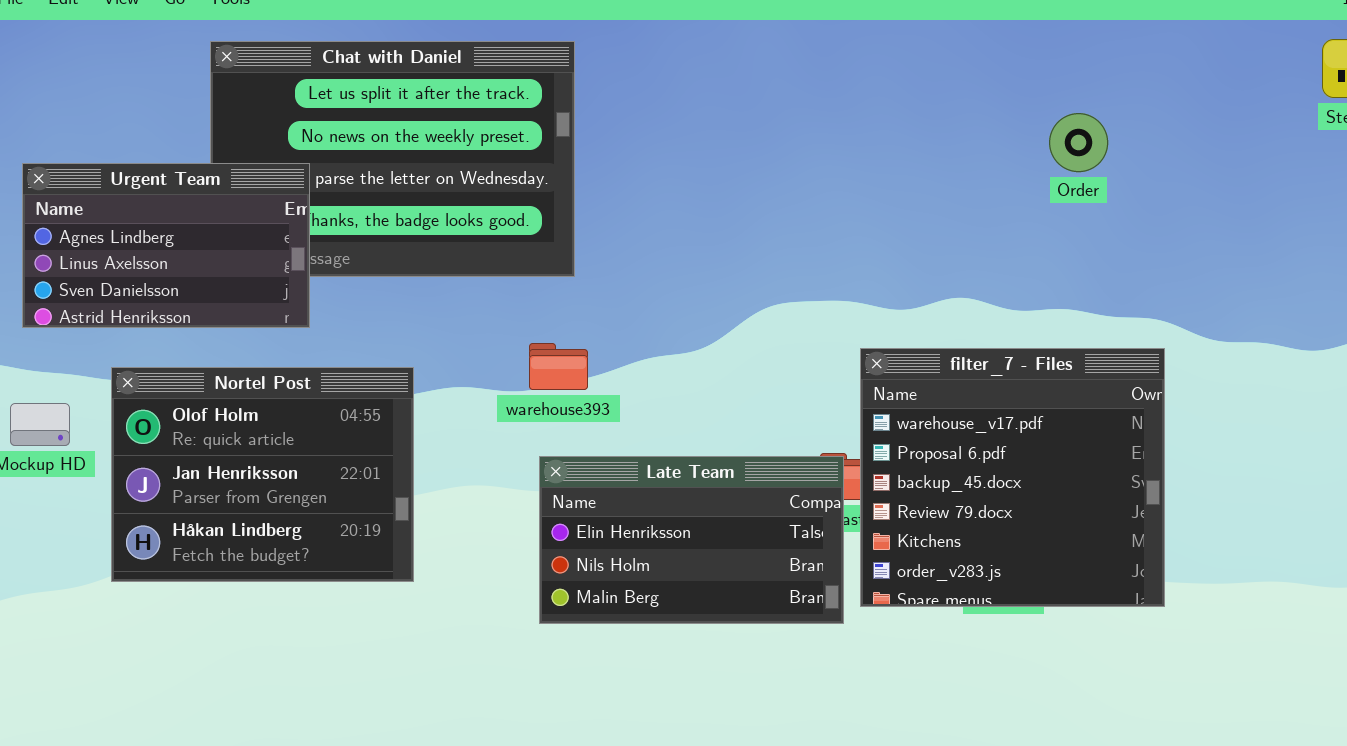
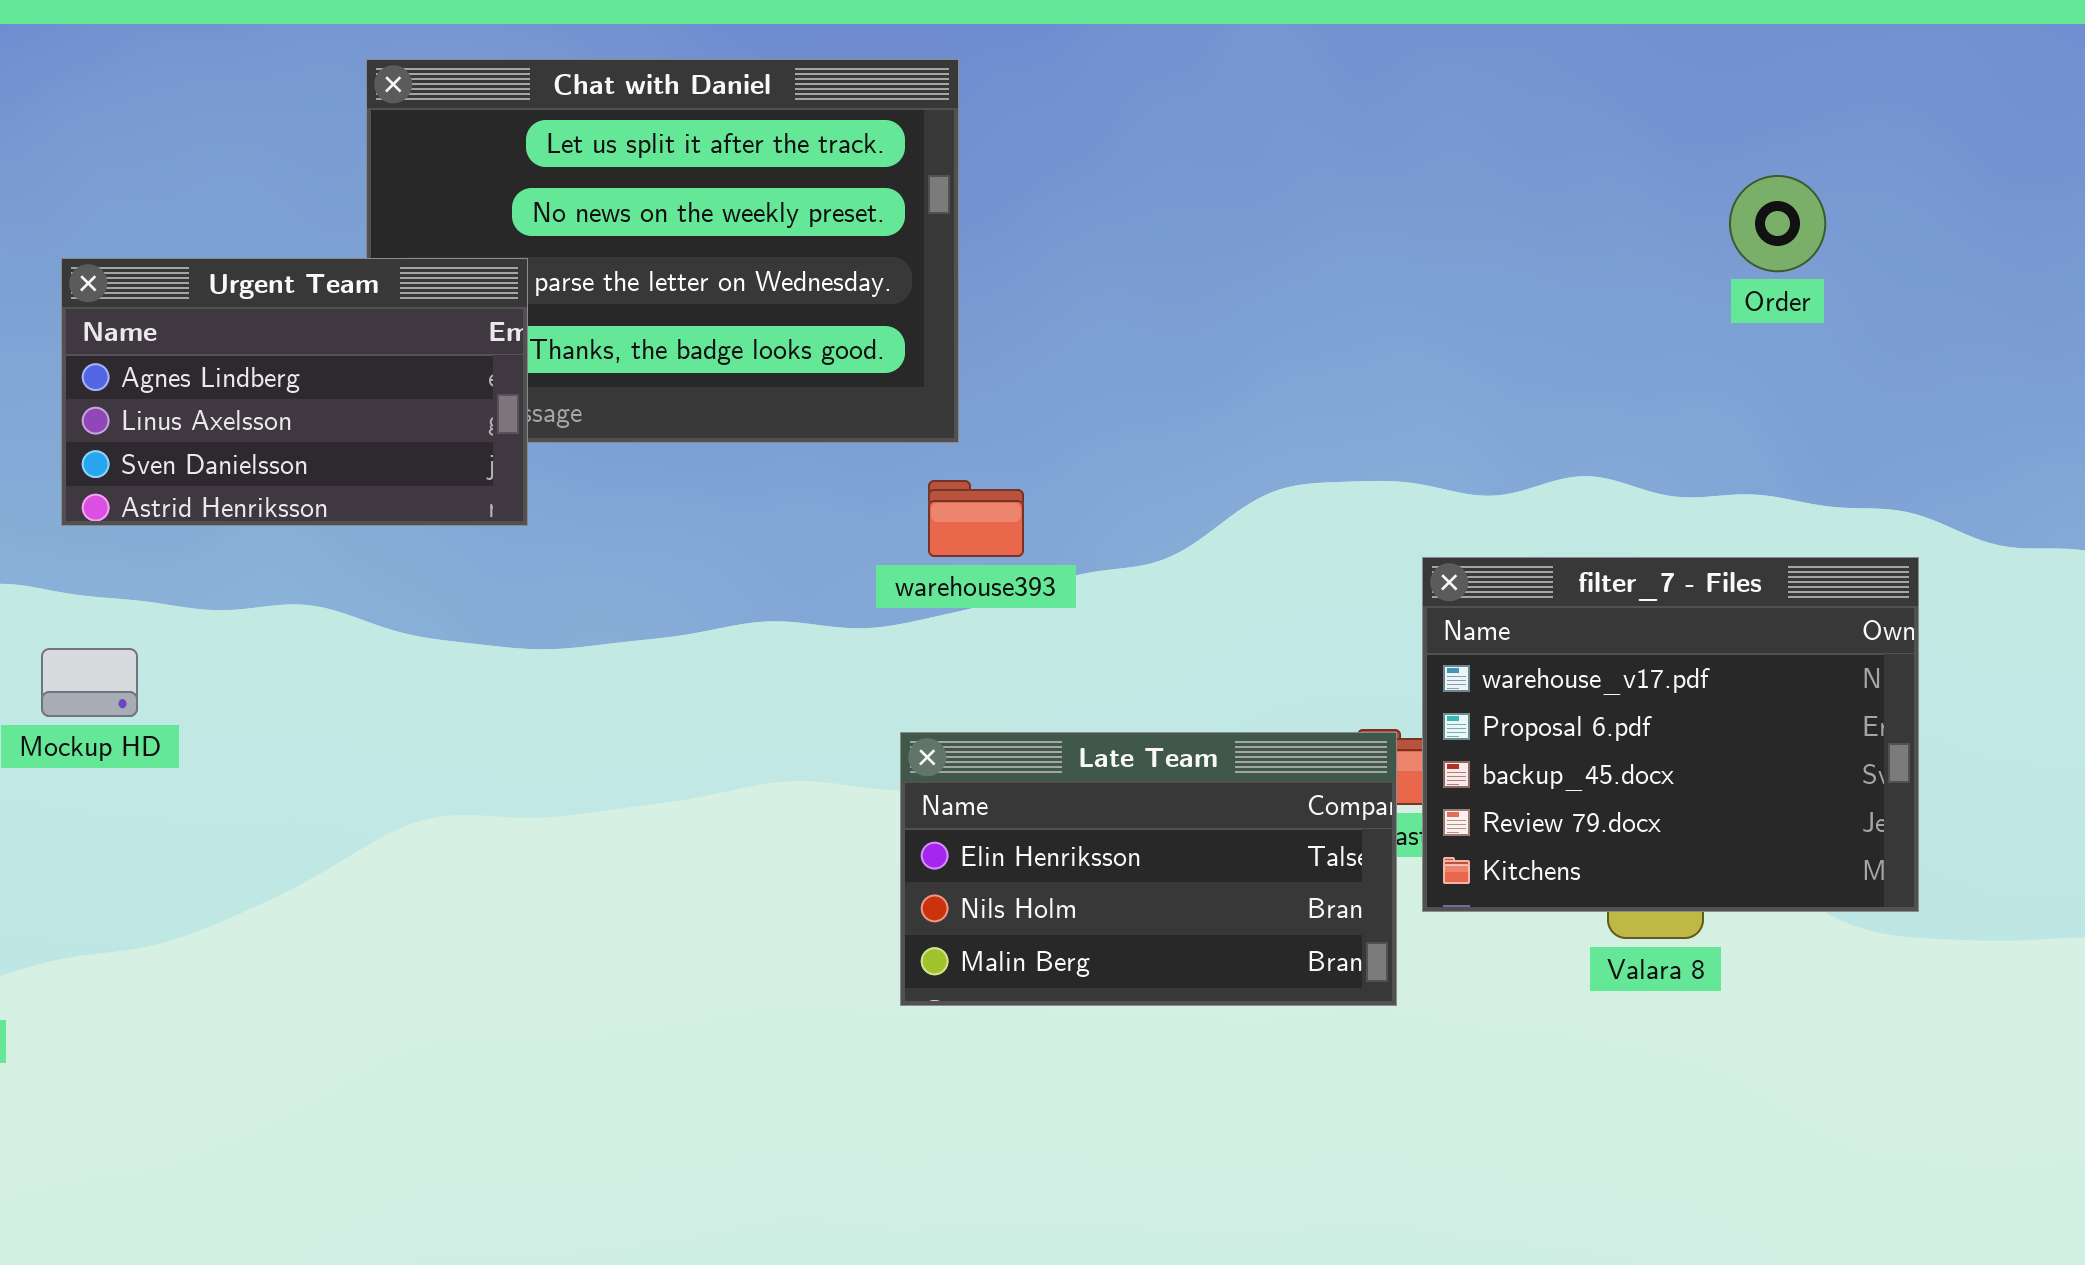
warehouse393: [529,343,588,390] -> [928,480,1024,557], moved
filter_7 - Files: [860,348,1165,607] -> [1422,557,1919,912], resized
Nortel Post: [111,367,414,582] -> none, closed

